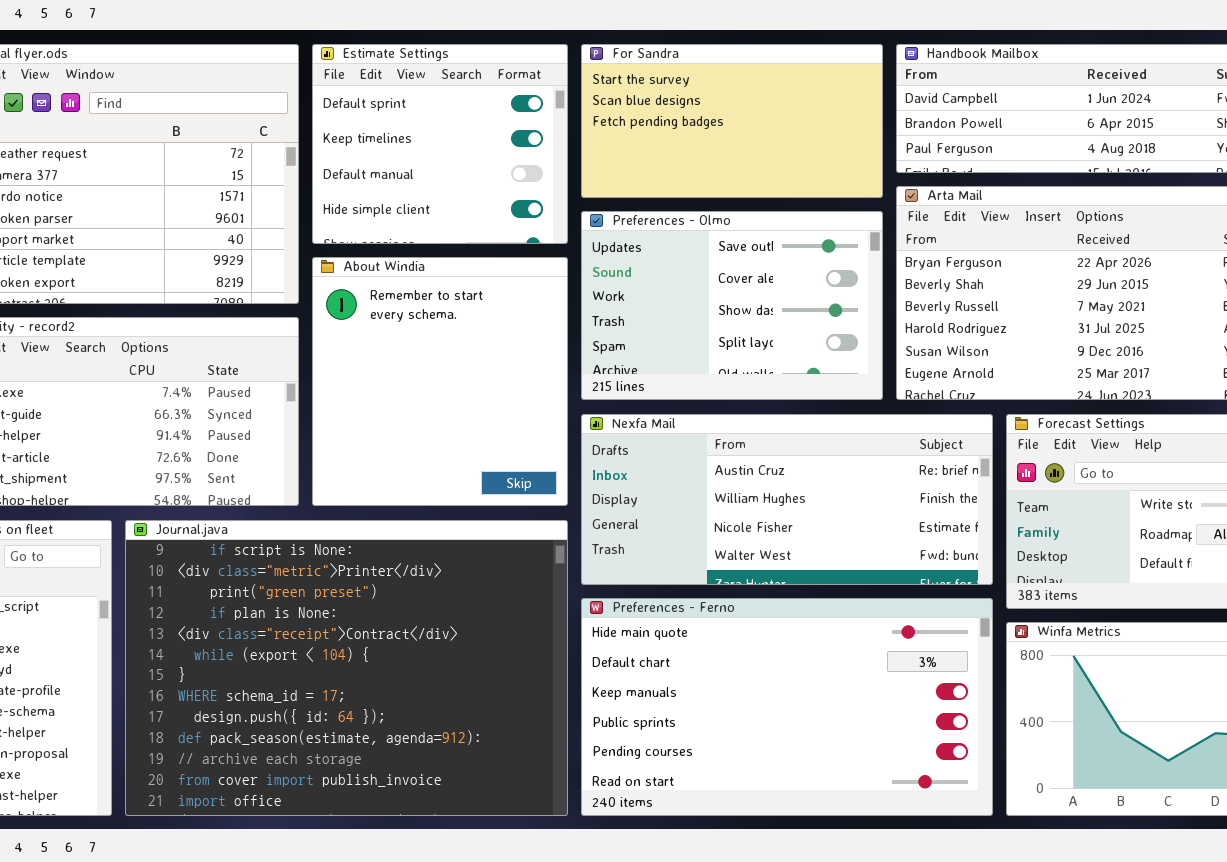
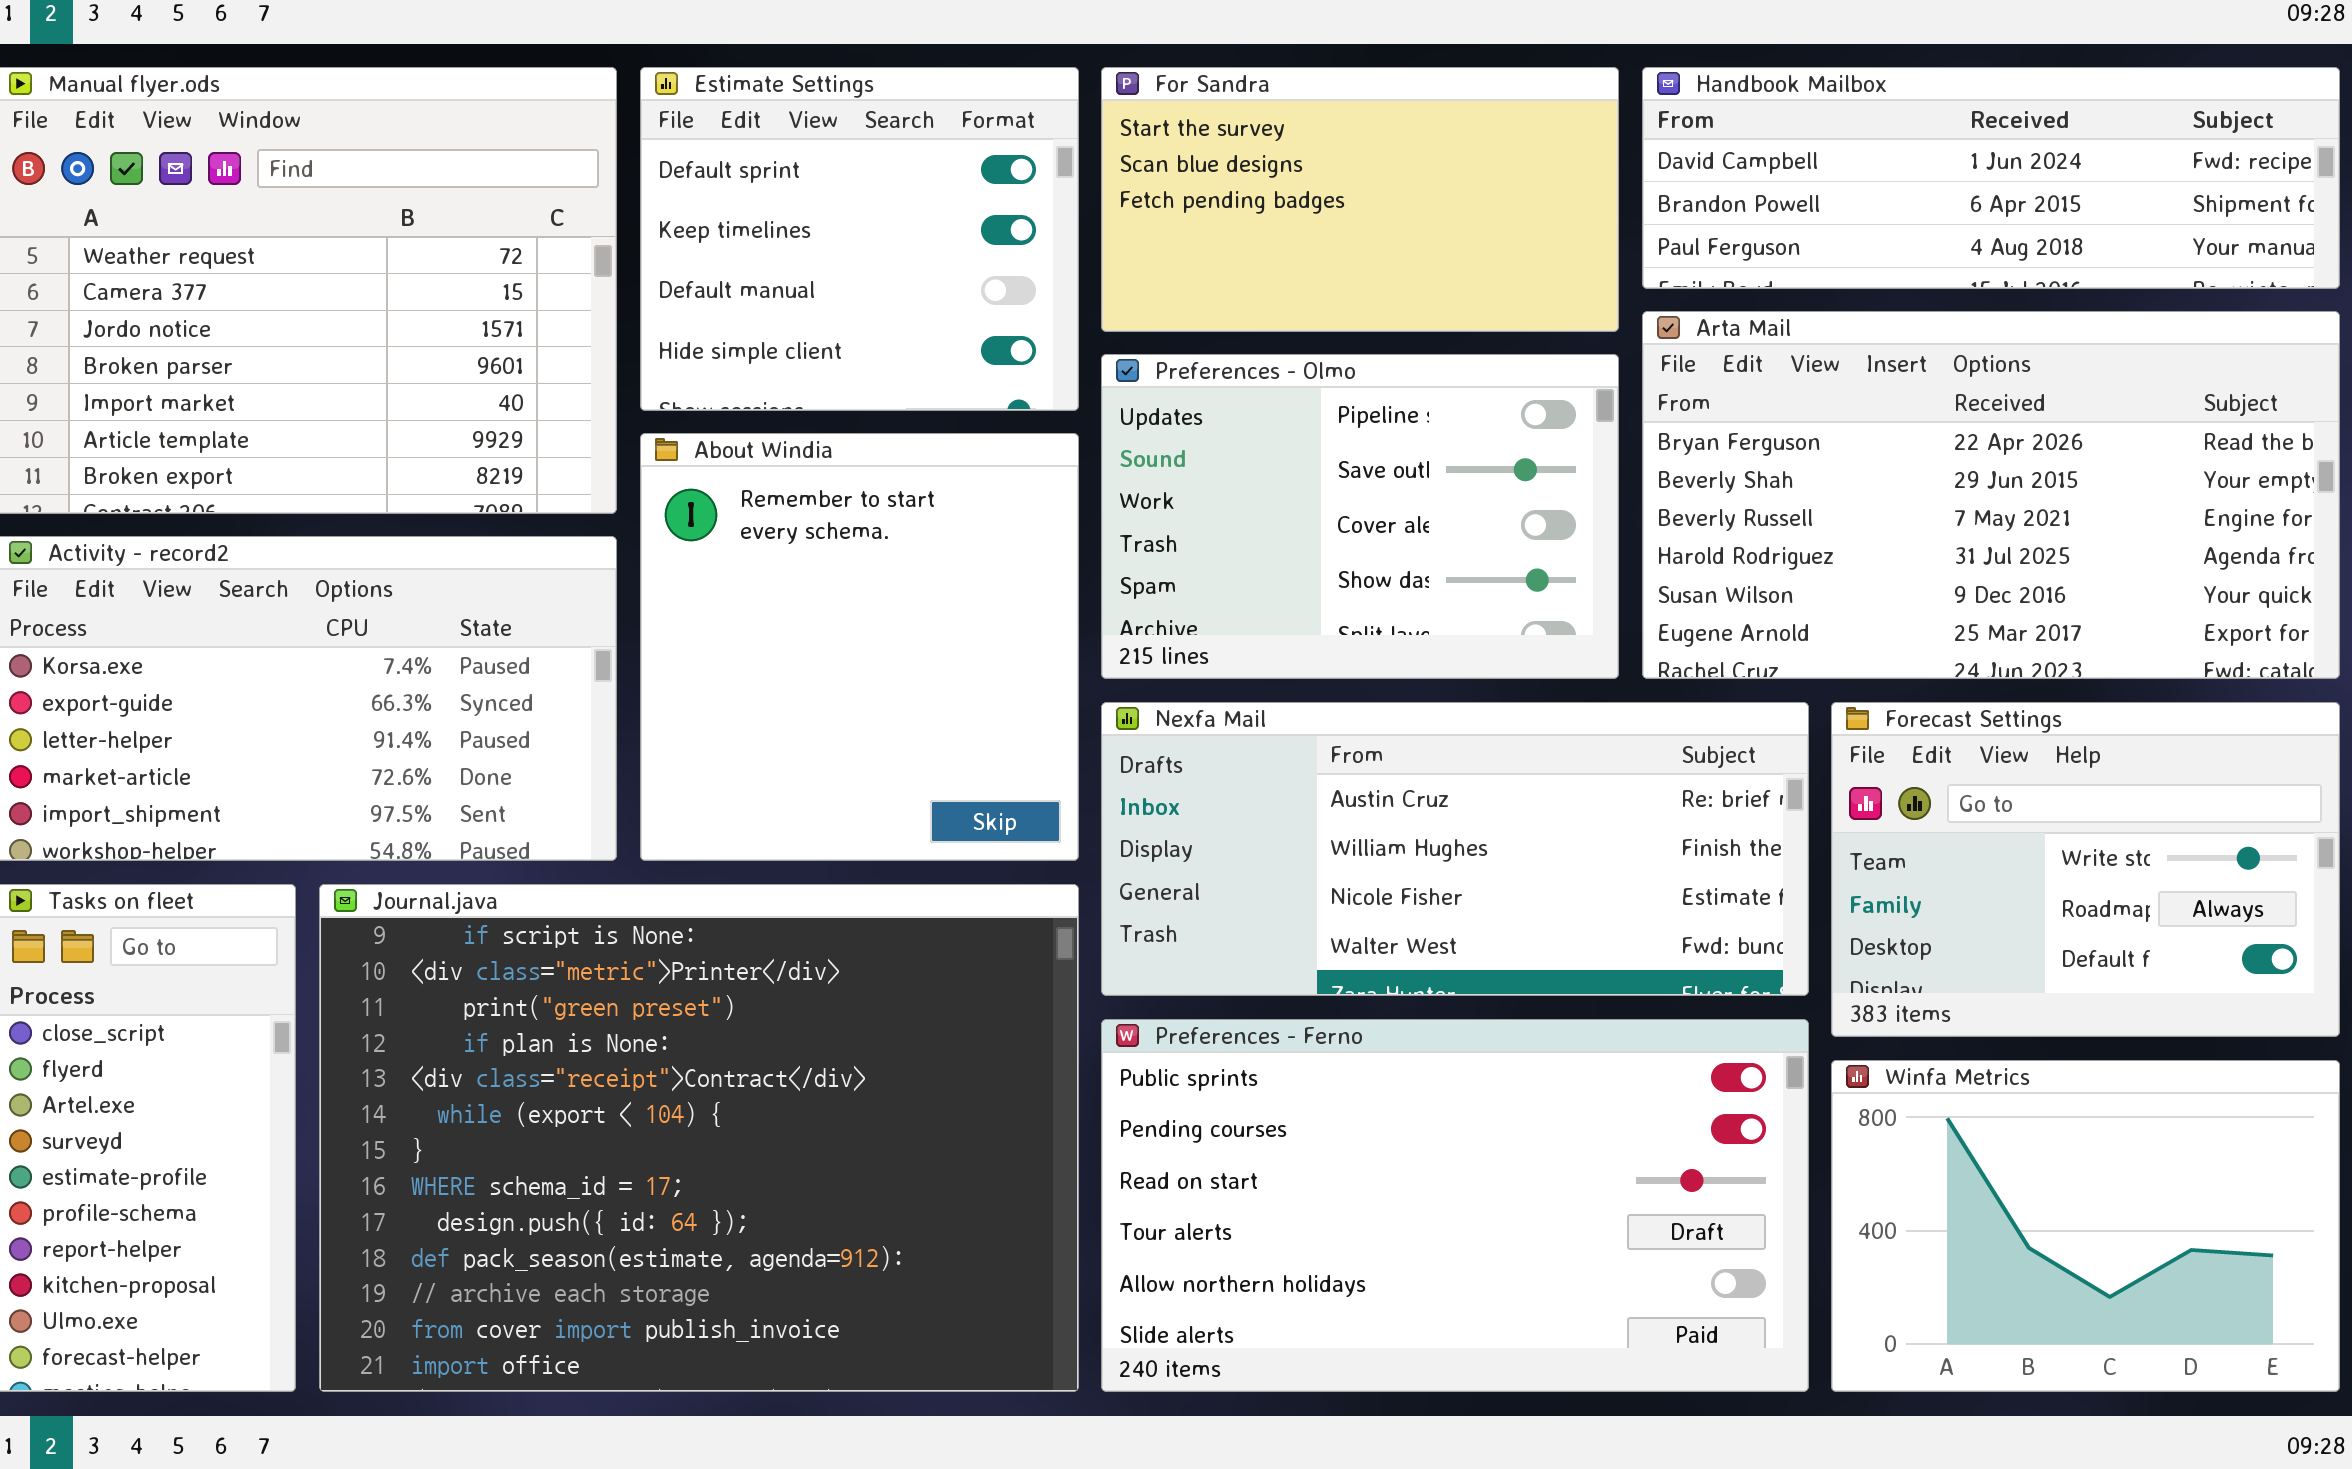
Preferences - Olmo: [581,211,883,400] -> [1101,354,1619,679], scrolled up 1 row
Preferences - Ferno: [581,598,993,816] -> [1101,1019,1809,1392], scrolled down 3 rows

